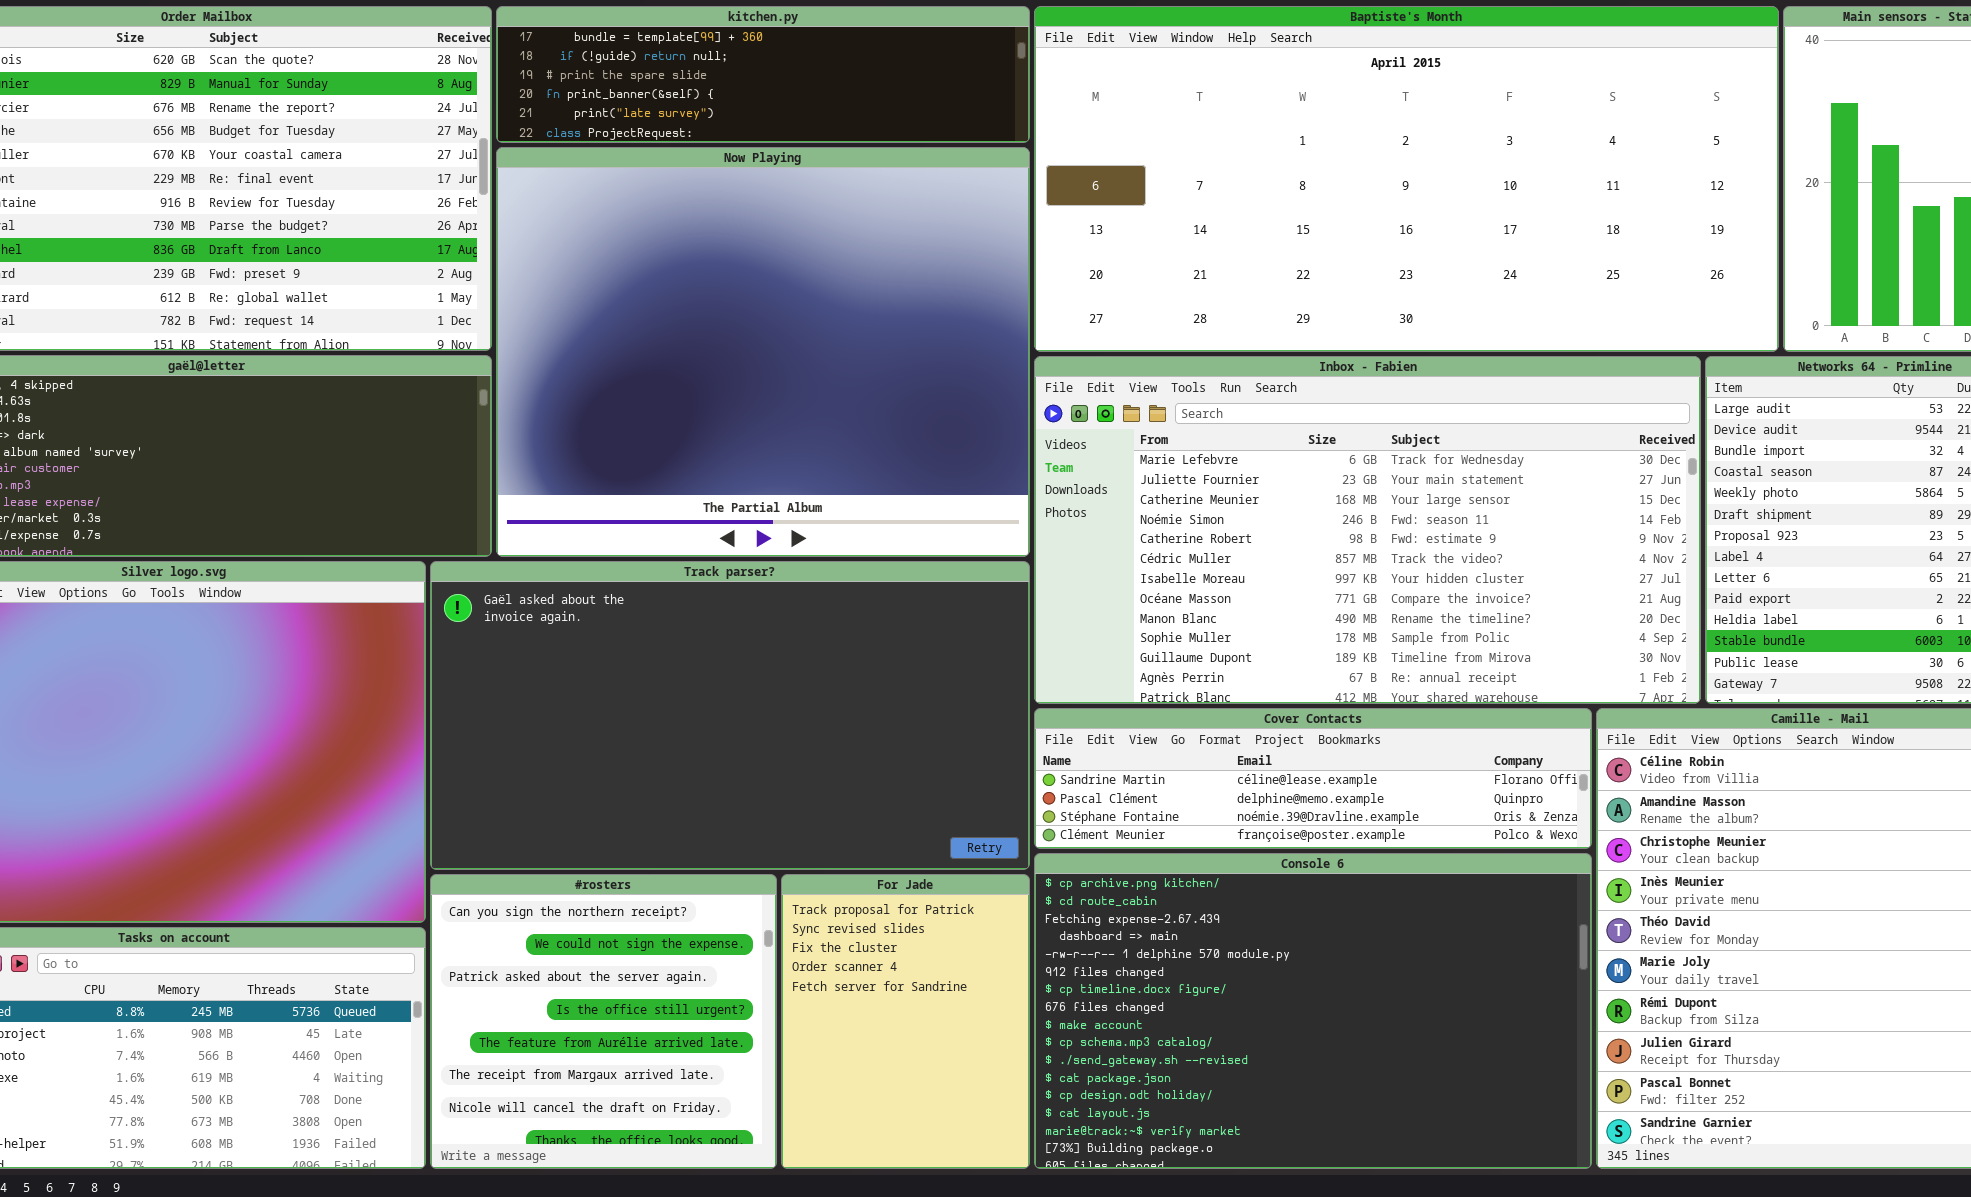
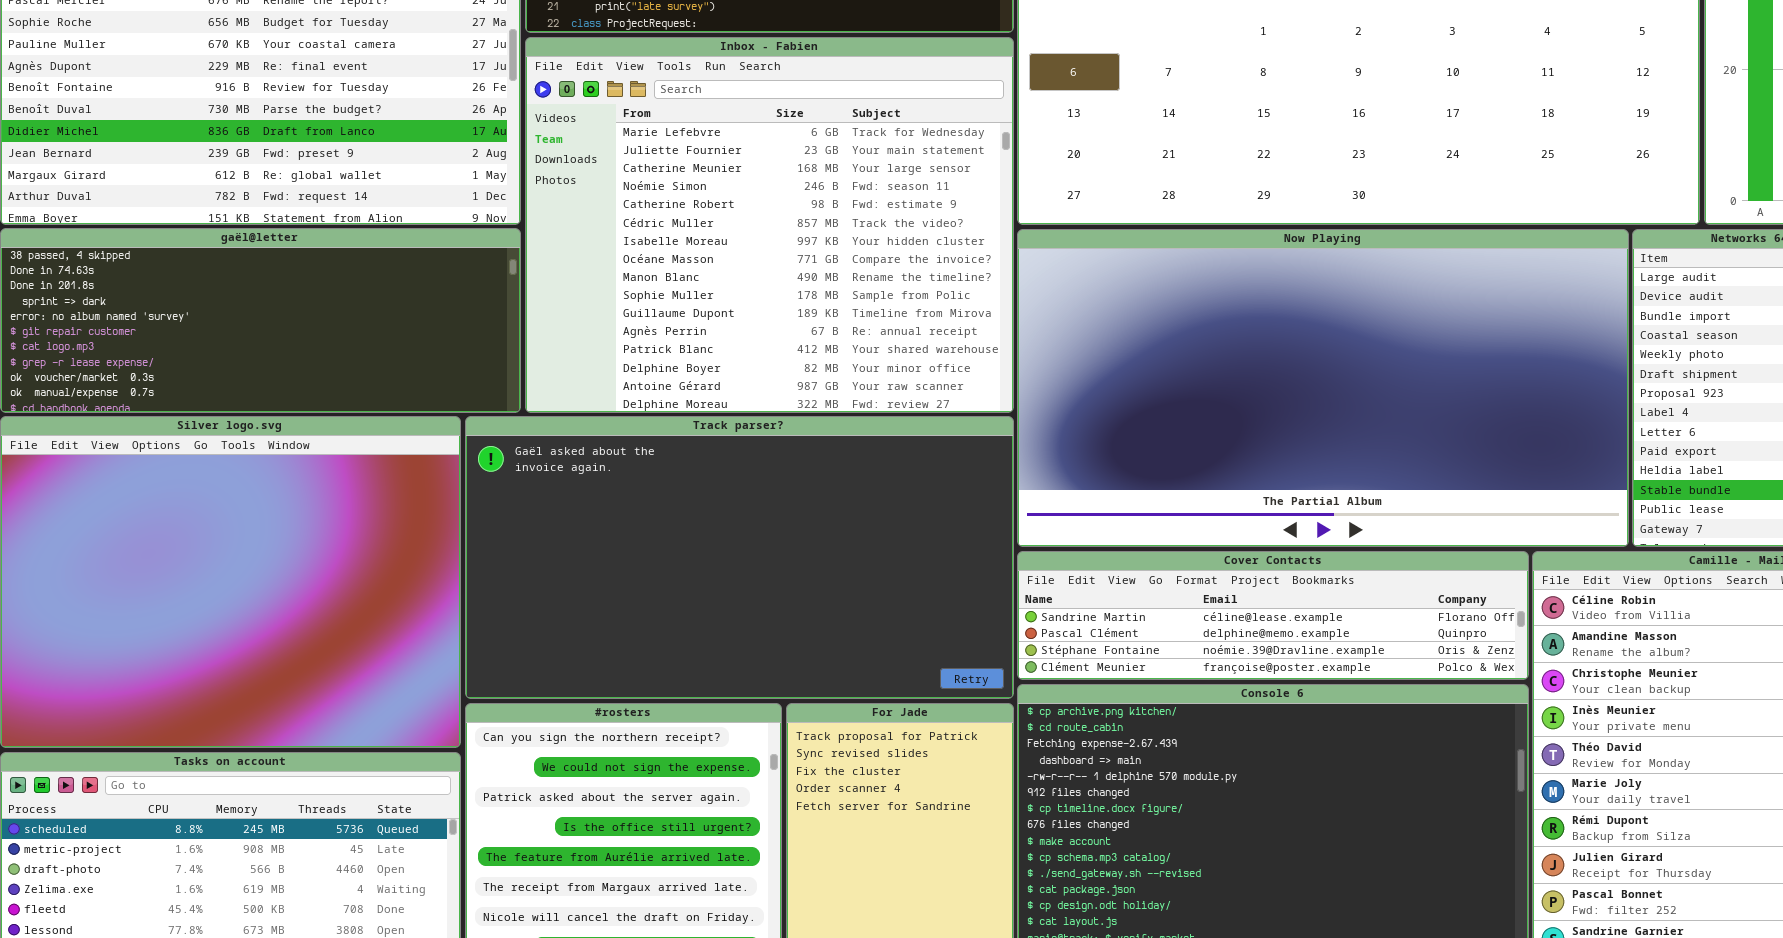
Now Playing: [496,147,1030,557] -> [1017,229,1629,547], moved, resized
Inbox - Fabien: [1034,356,1701,704] -> [525,37,1014,413], moved, resized

